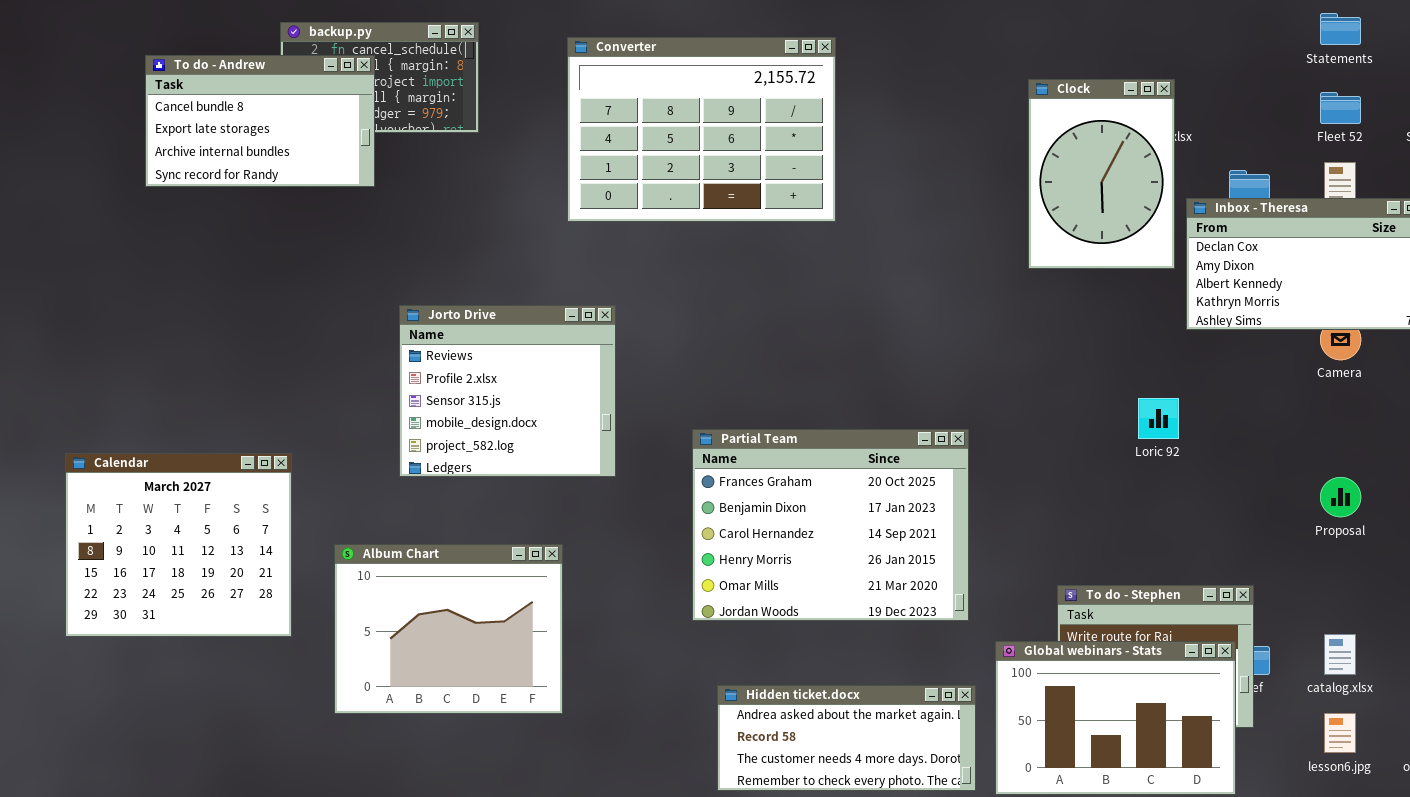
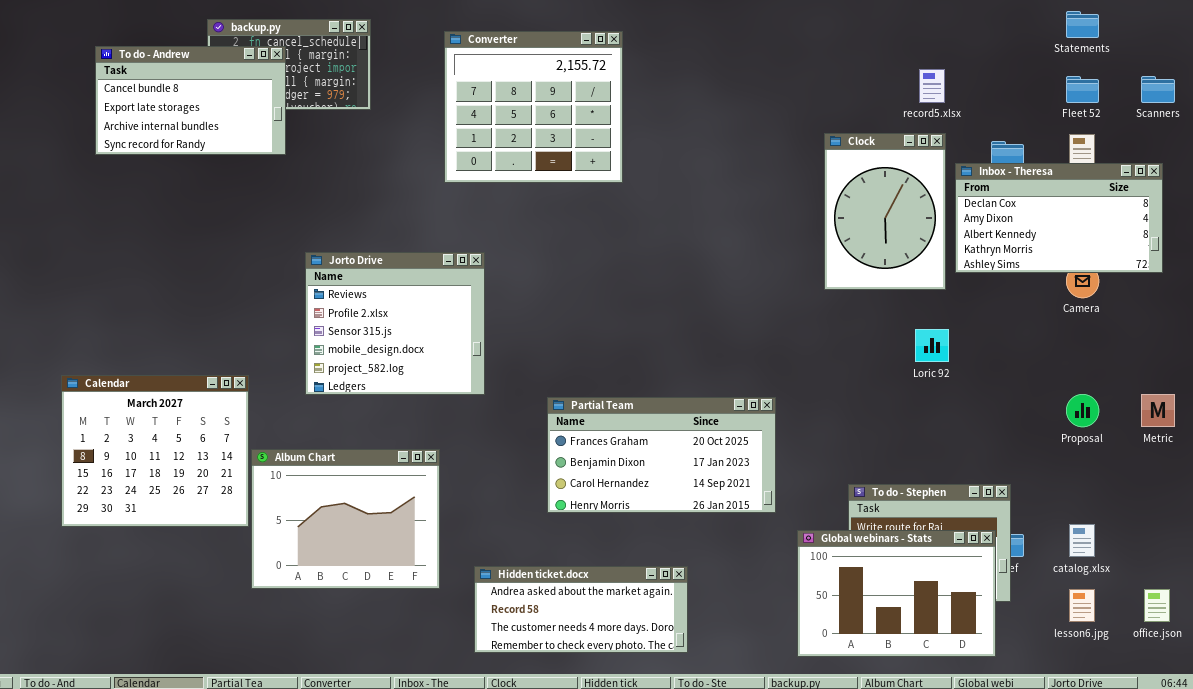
Converter: [567,37,836,222] -> [444,31,623,183], resized
Clock: [1028,79,1175,269] -> [824,133,946,290], moved
Partial Team: [692,429,969,621] -> [547,397,776,513], resized
Calendar: [65,453,292,637] -> [61,375,249,527], moved
Hidden ticket.docx: [717,685,976,791] -> [474,566,688,653], moved

